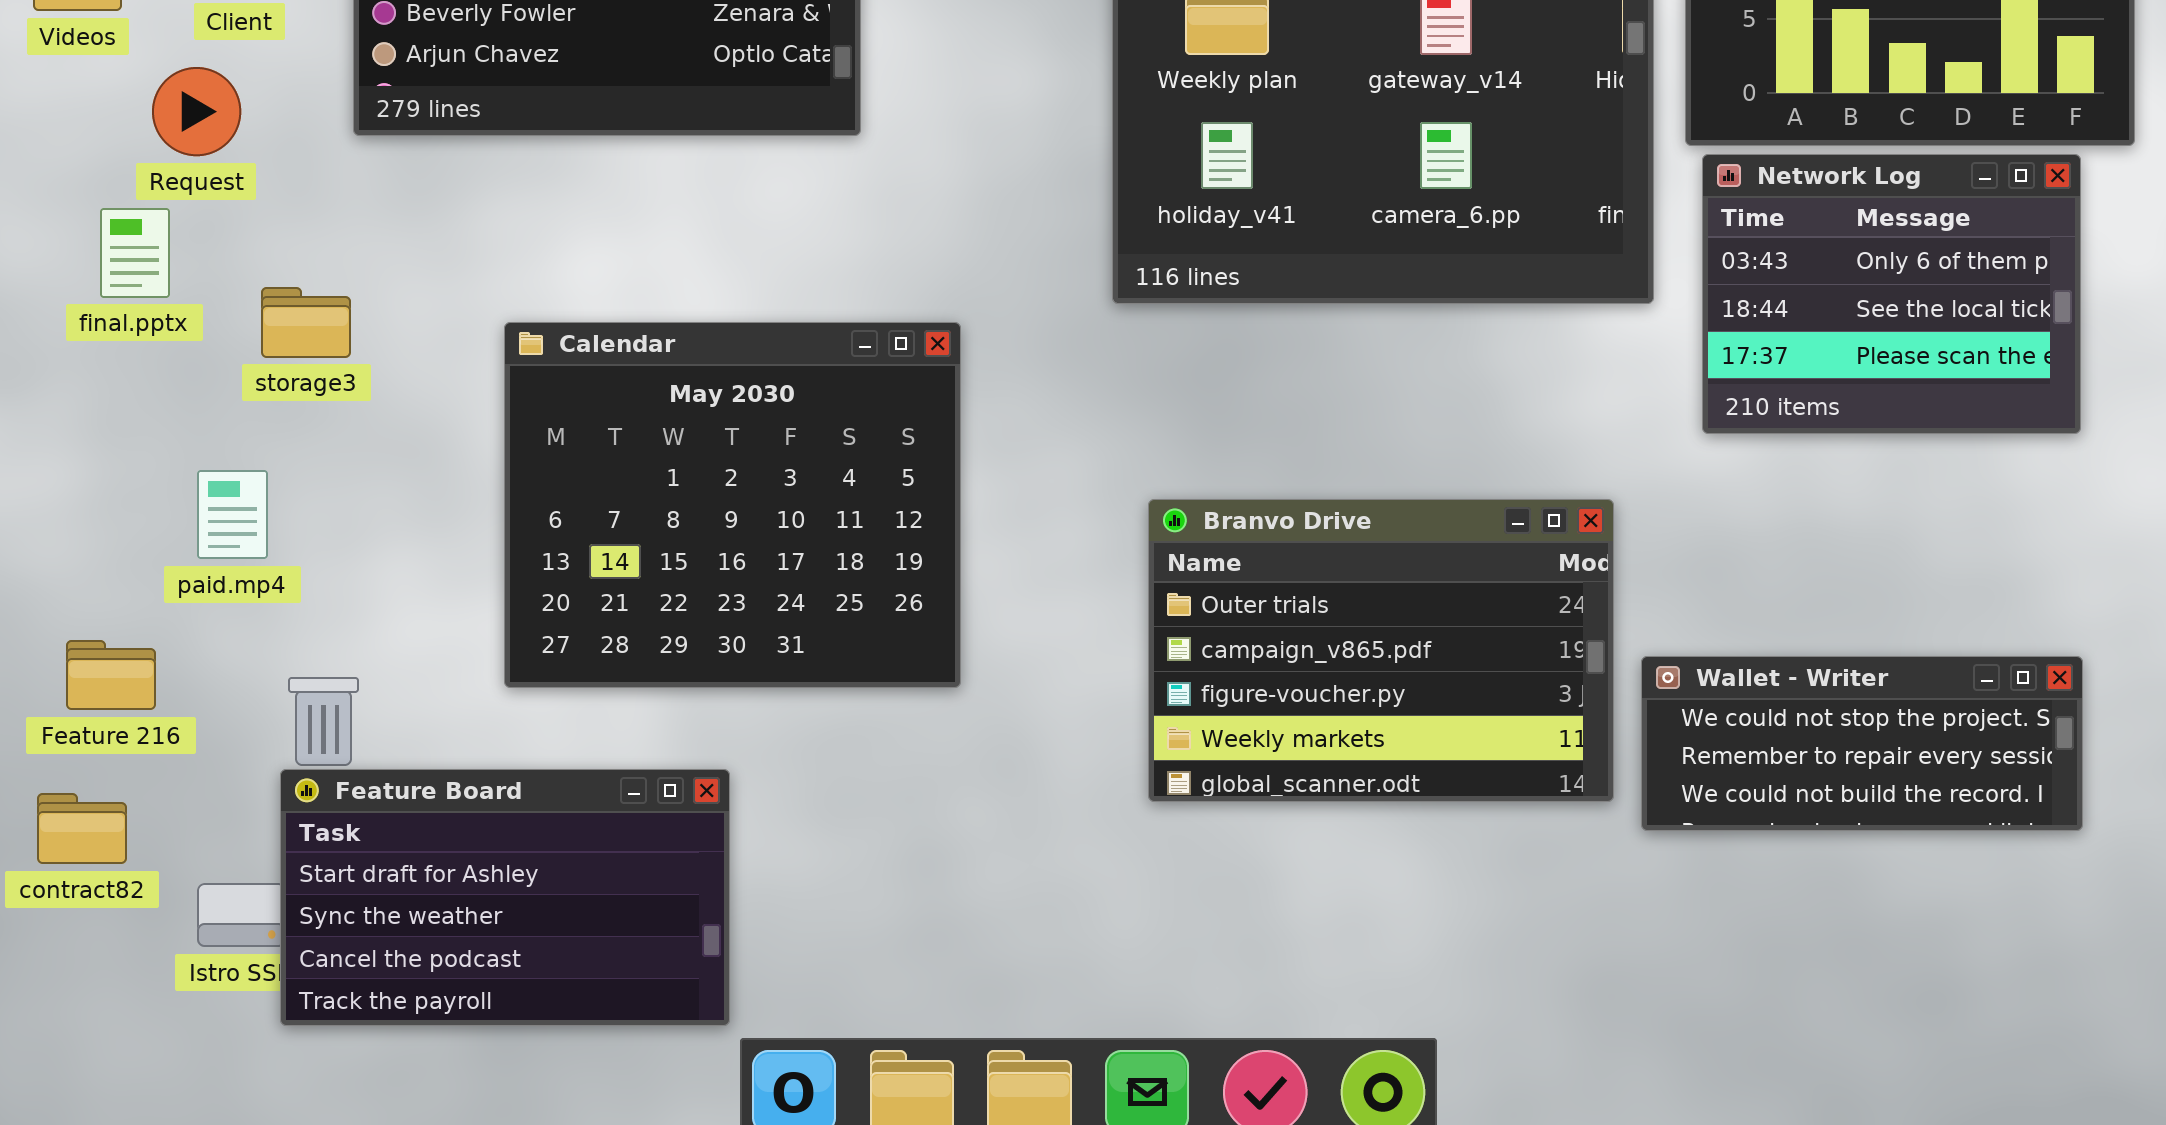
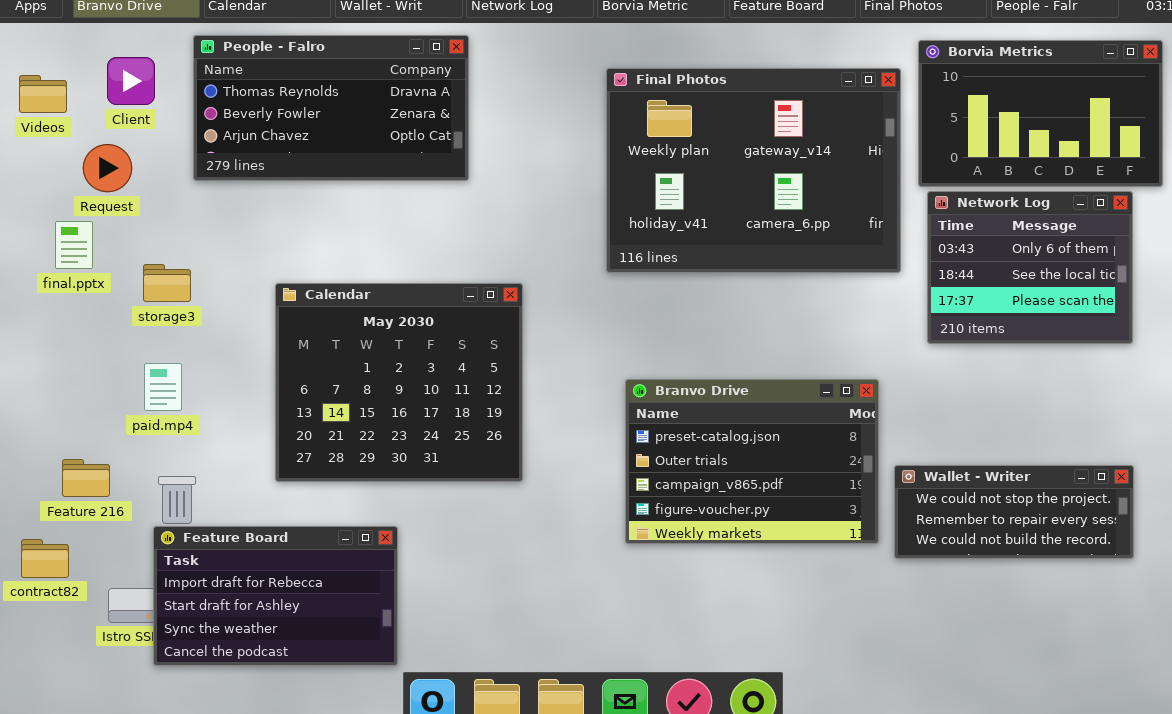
paid.mp4: [197,470,268,559] -> [144,363,182,411], moved
Branvo Drive: [1148,499,1614,802] -> [625,379,879,544], scrolled up 1 row
Feature 216: [66,640,156,710] -> [62,459,110,497], moved
Feature Board: [280,769,730,1026] -> [153,526,398,666], scrolled up 1 row

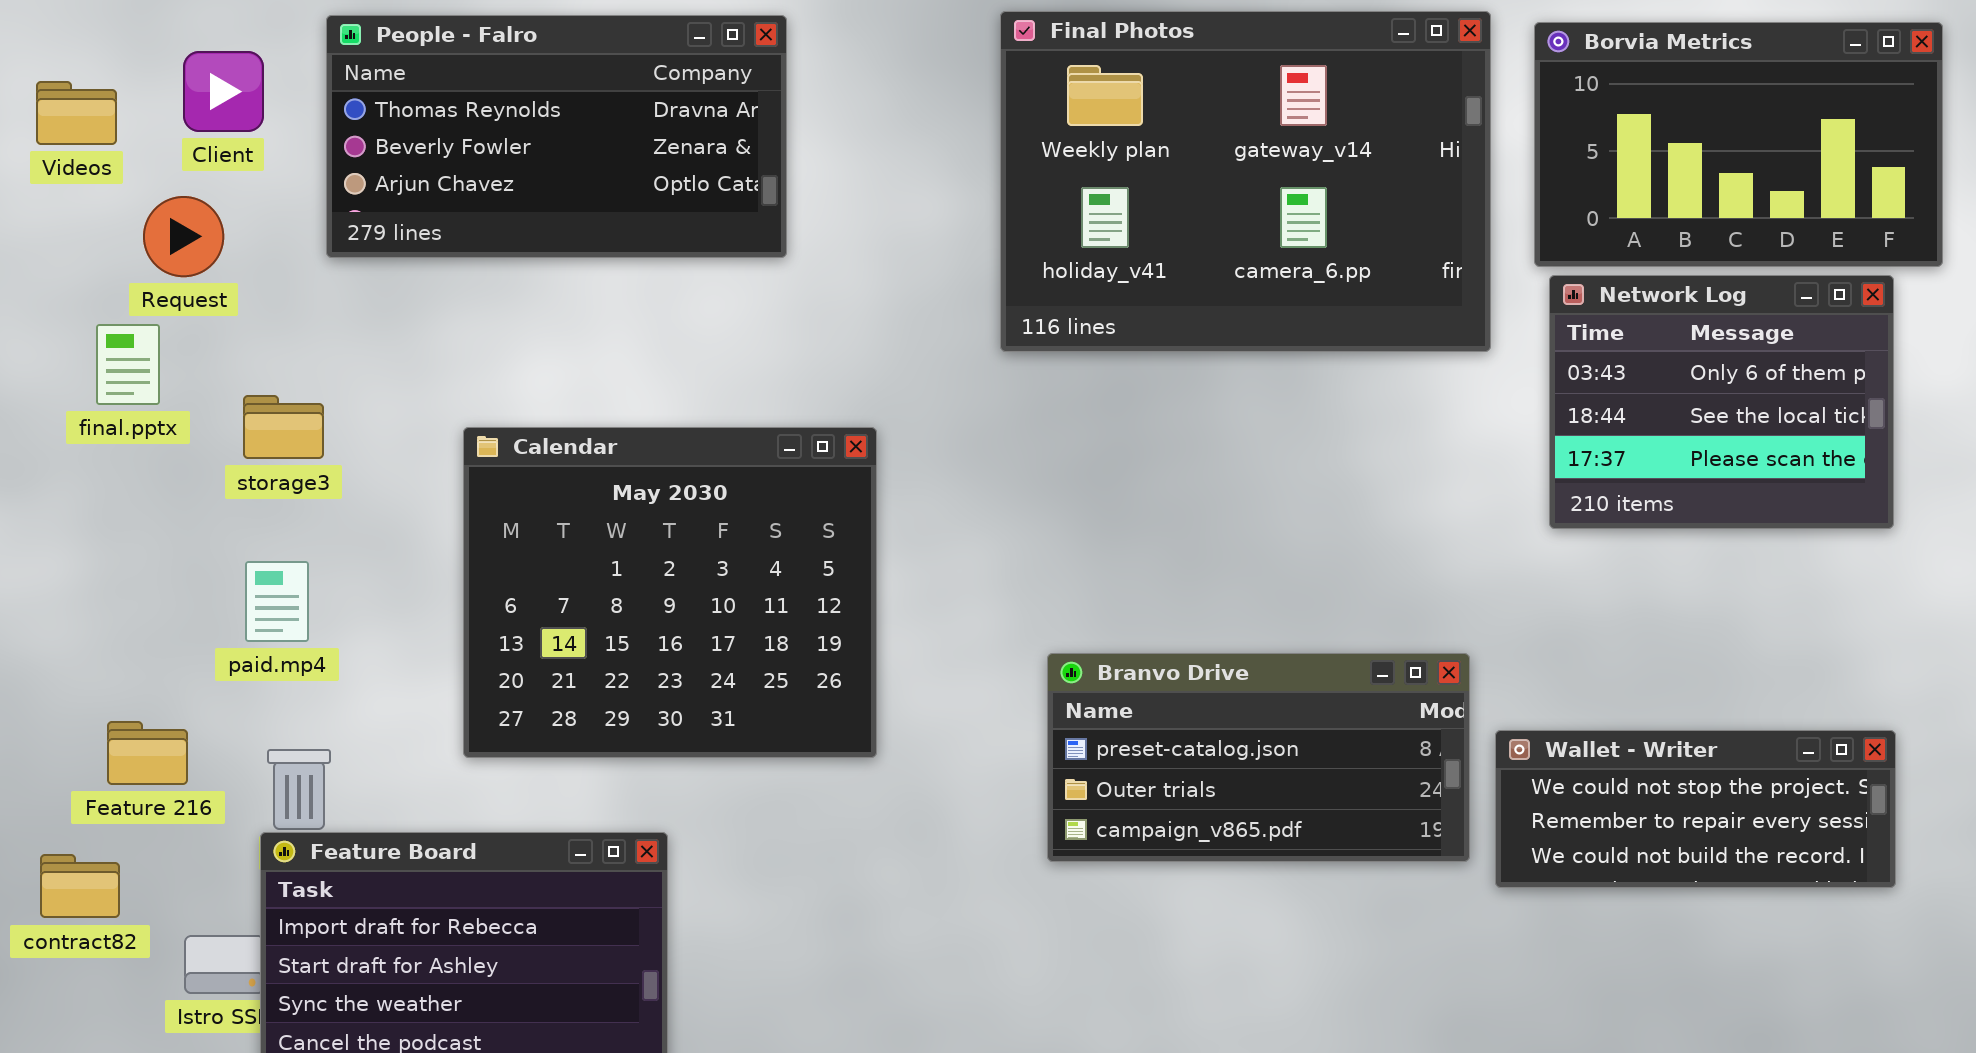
Final Photos: [606,68,901,273] -> [1000,11,1491,352], moved
Branvo Drive: [625,379,879,544] -> [1047,653,1470,862], resized

